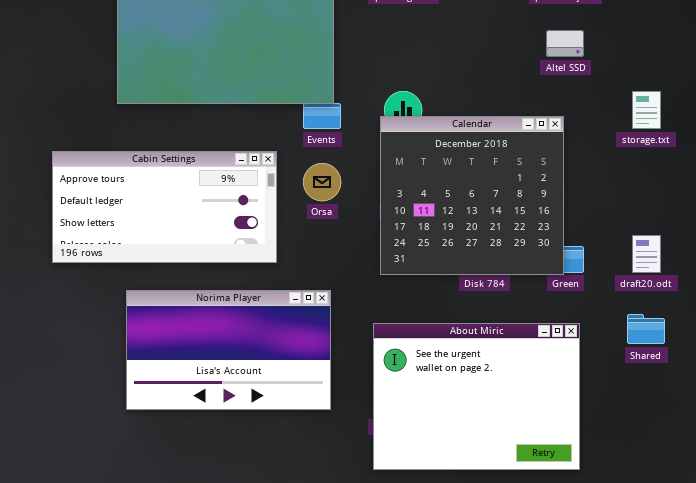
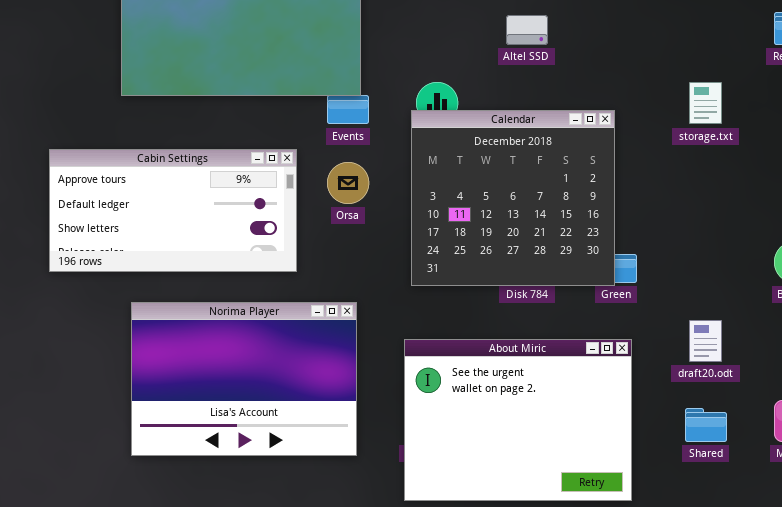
Altel SSD: [546,30,584,57] -> [506,15,548,45], moved
draft20.odt: [632,235,661,273] -> [689,320,722,362], moved
Norima Player: [126,290,331,410] -> [131,302,357,456], resized
Shared: [627,314,665,344] -> [685,408,727,442], moved

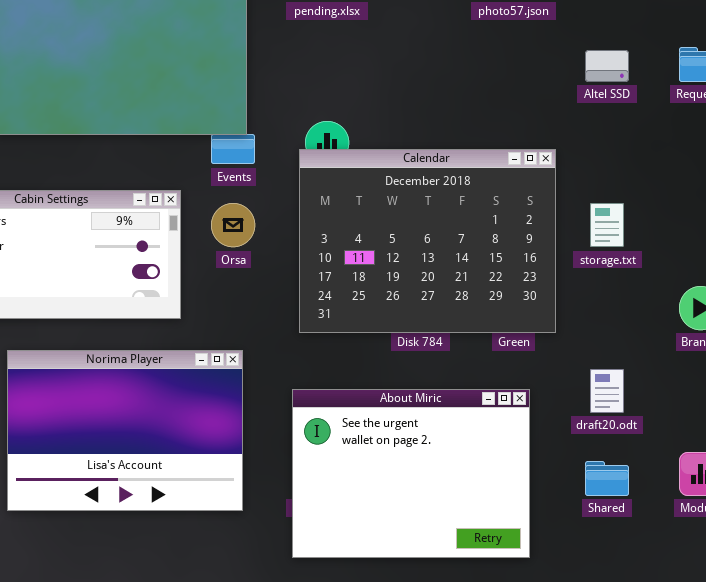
Altel SSD: [506,15,548,45] -> [585,50,629,82], moved
storage.txt: [689,82,722,124] -> [590,203,624,247], moved
Calendar: [411,110,615,286] -> [299,149,556,333], resized

